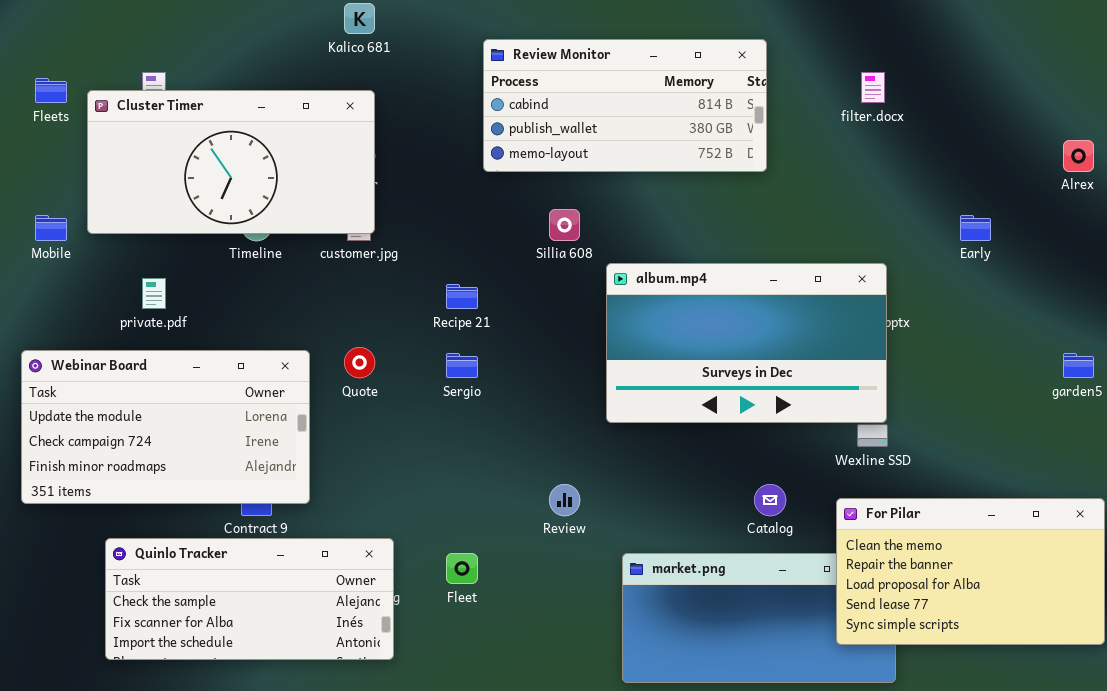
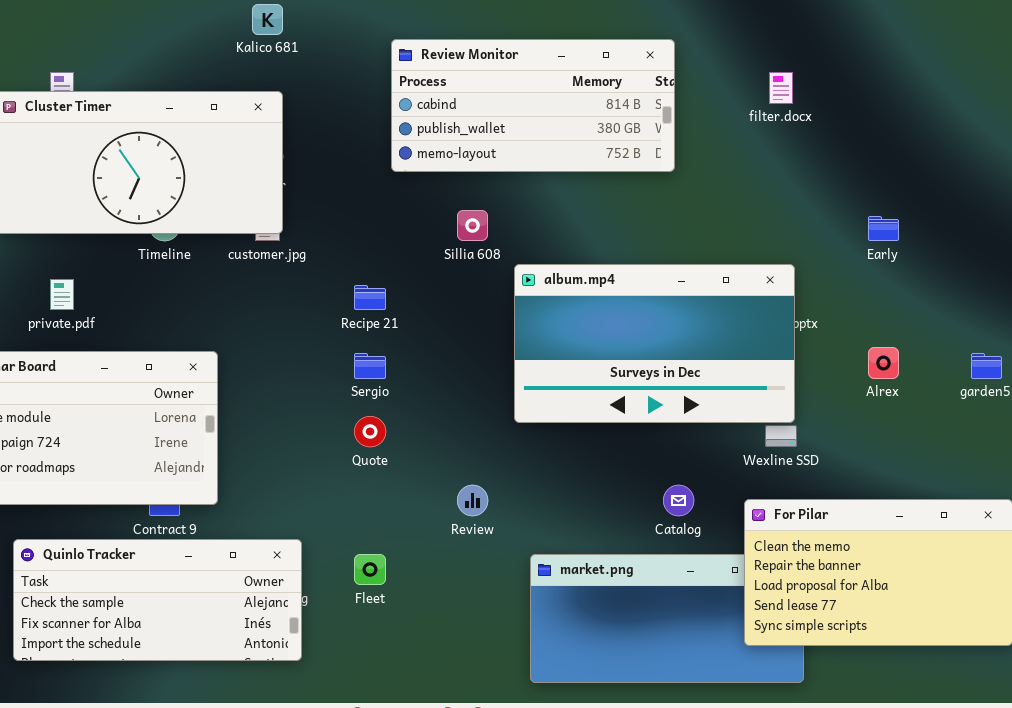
Alrex: [1063,140,1094,172] -> [868,347,899,379], moved
Quote: [344,347,375,378] -> [354,416,386,447], moved

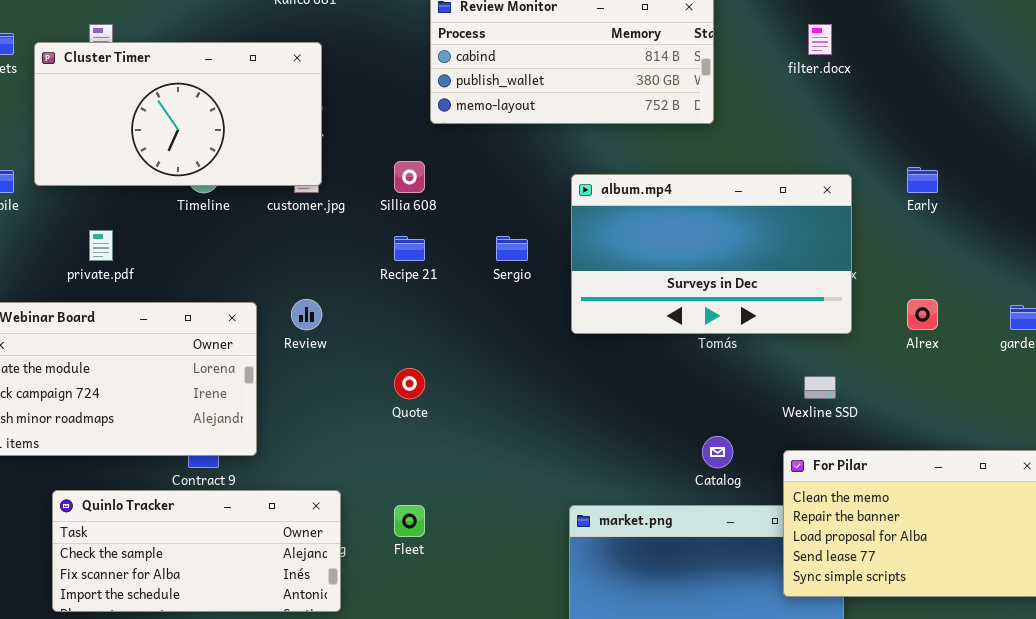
Sillia 608: [457,210,488,241] -> [394,161,425,193], moved
album.mp4: [514,264,795,423] -> [571,174,852,334], moved
Sergio: [354,353,386,379] -> [496,236,528,261], moved
Review: [457,485,488,516] -> [291,299,322,330], moved

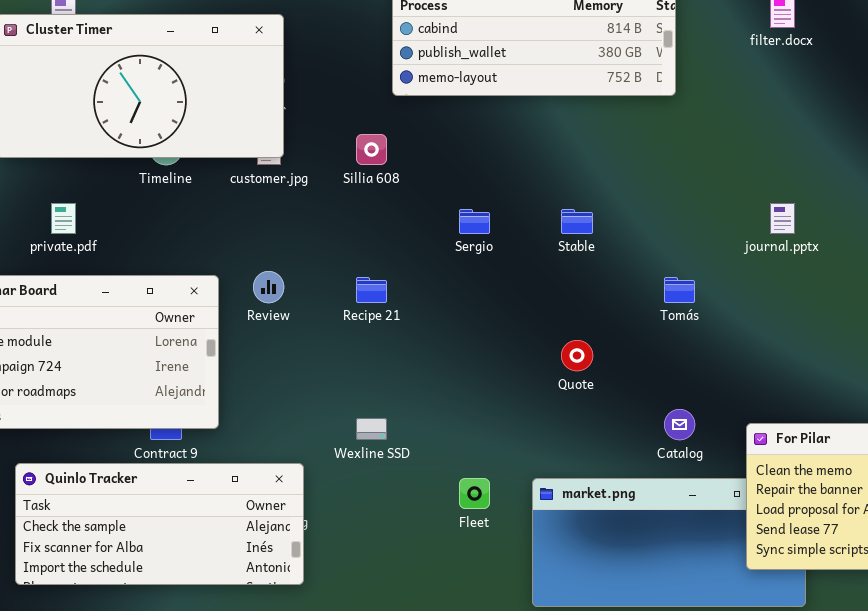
album.mp4: [571,174,852,334] -> none, closed
Recipe 21: [394,236,425,261] -> [356,277,387,303], moved
Quote: [394,368,425,399] -> [561,340,593,371], moved
Wexline SSD: [804,376,836,399] -> [356,418,387,440], moved
Fleet: [394,505,425,537] -> [459,478,490,509], moved

